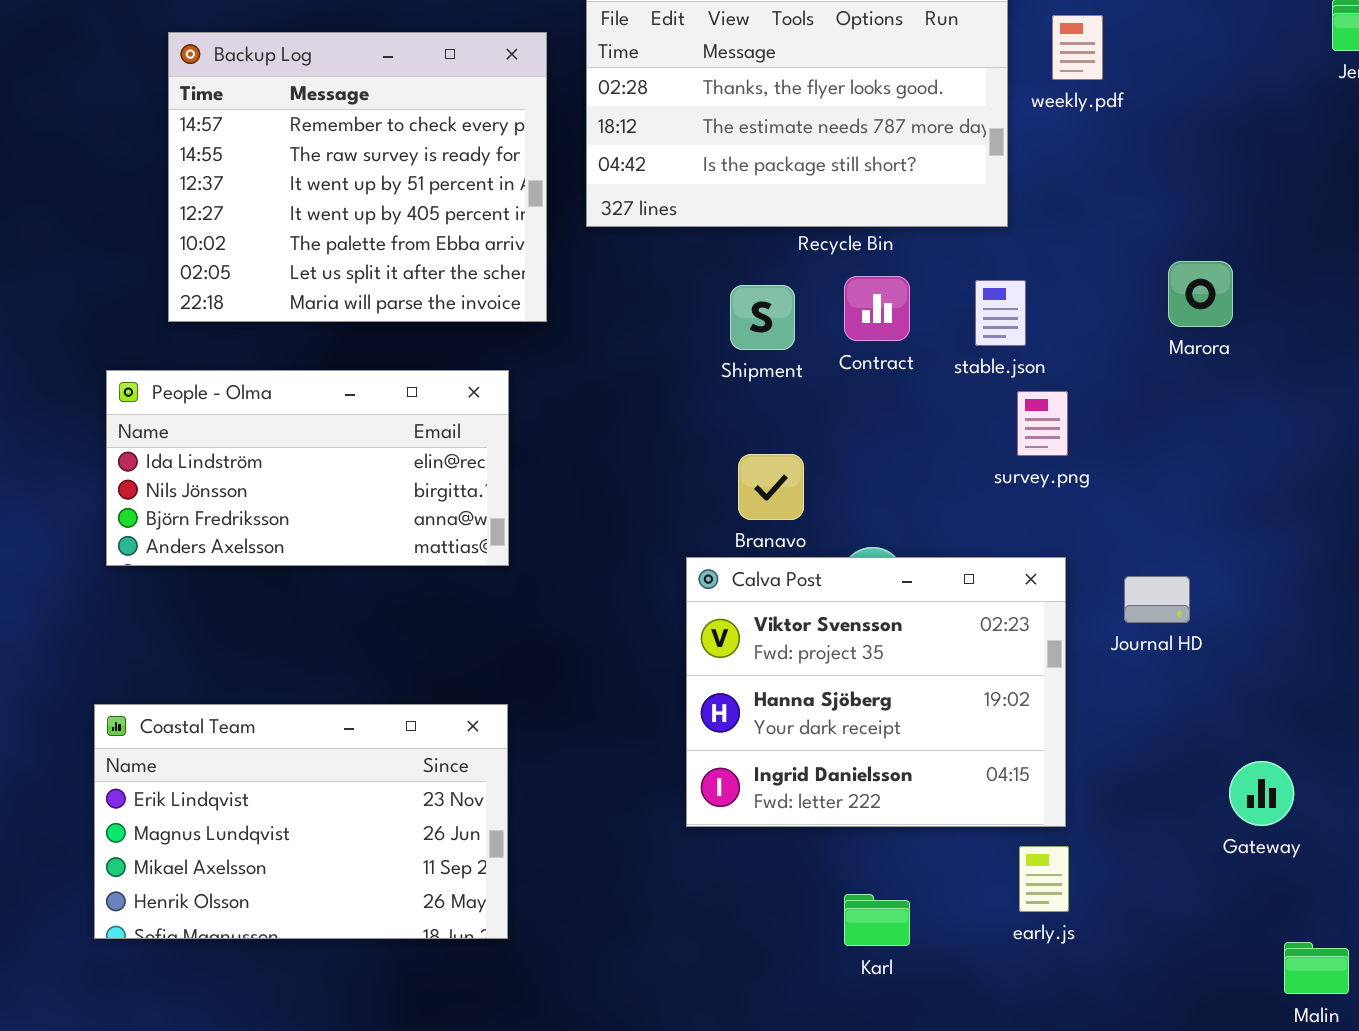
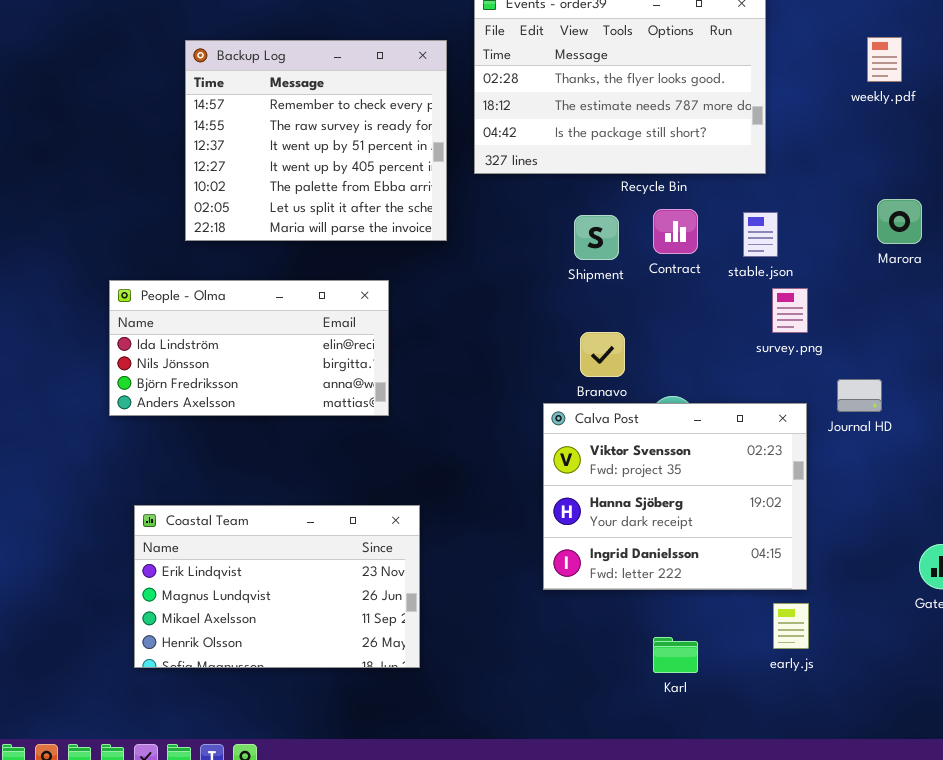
weekly.pdf: [1052,15,1103,80] -> [867,37,902,82], moved
People - Olma: [106,370,509,566] -> [109,280,389,416], moved
Journal HD: [1124,576,1190,623] -> [837,379,882,412], moved

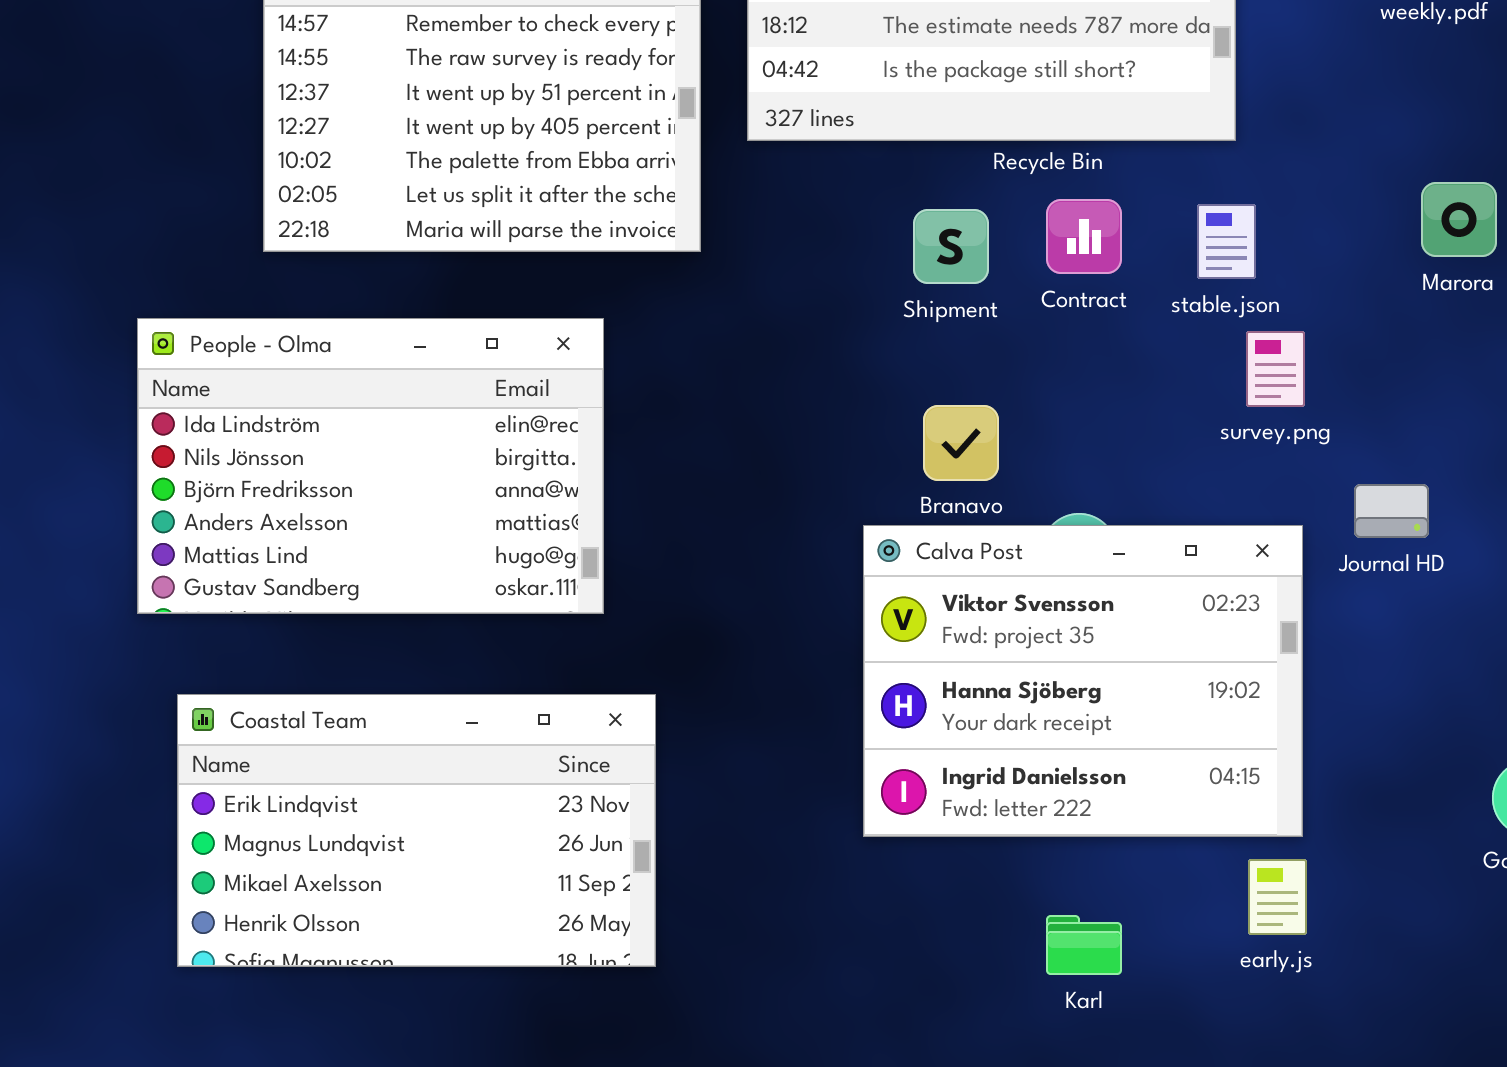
People - Olma: [109,280,389,416] -> [137,318,604,614], resized

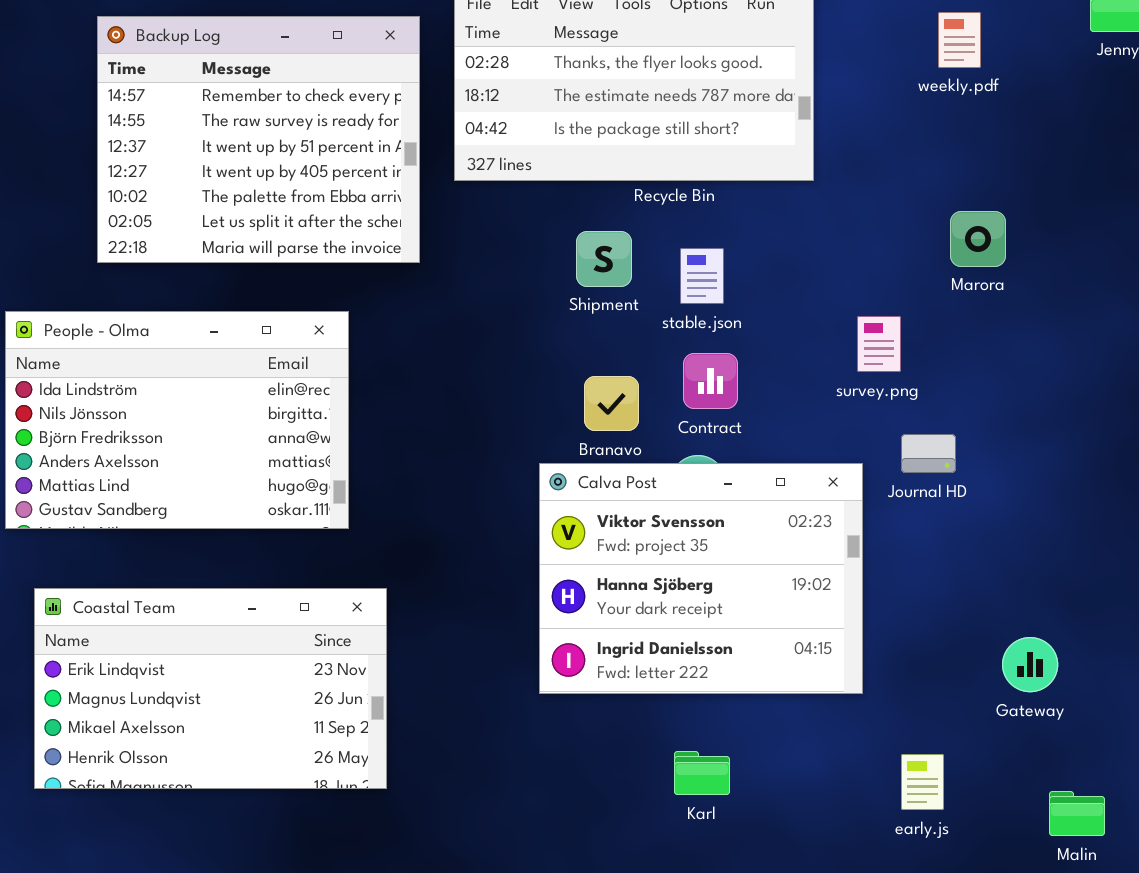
Contract: [1046,199,1122,274] -> [683,353,738,409], moved
stable.json: [1197,204,1256,279] -> [680,248,724,304], moved
survey.png: [1246,331,1305,407] -> [857,316,901,372], moved
early.js: [1248,859,1307,935] -> [901,754,944,810], moved

